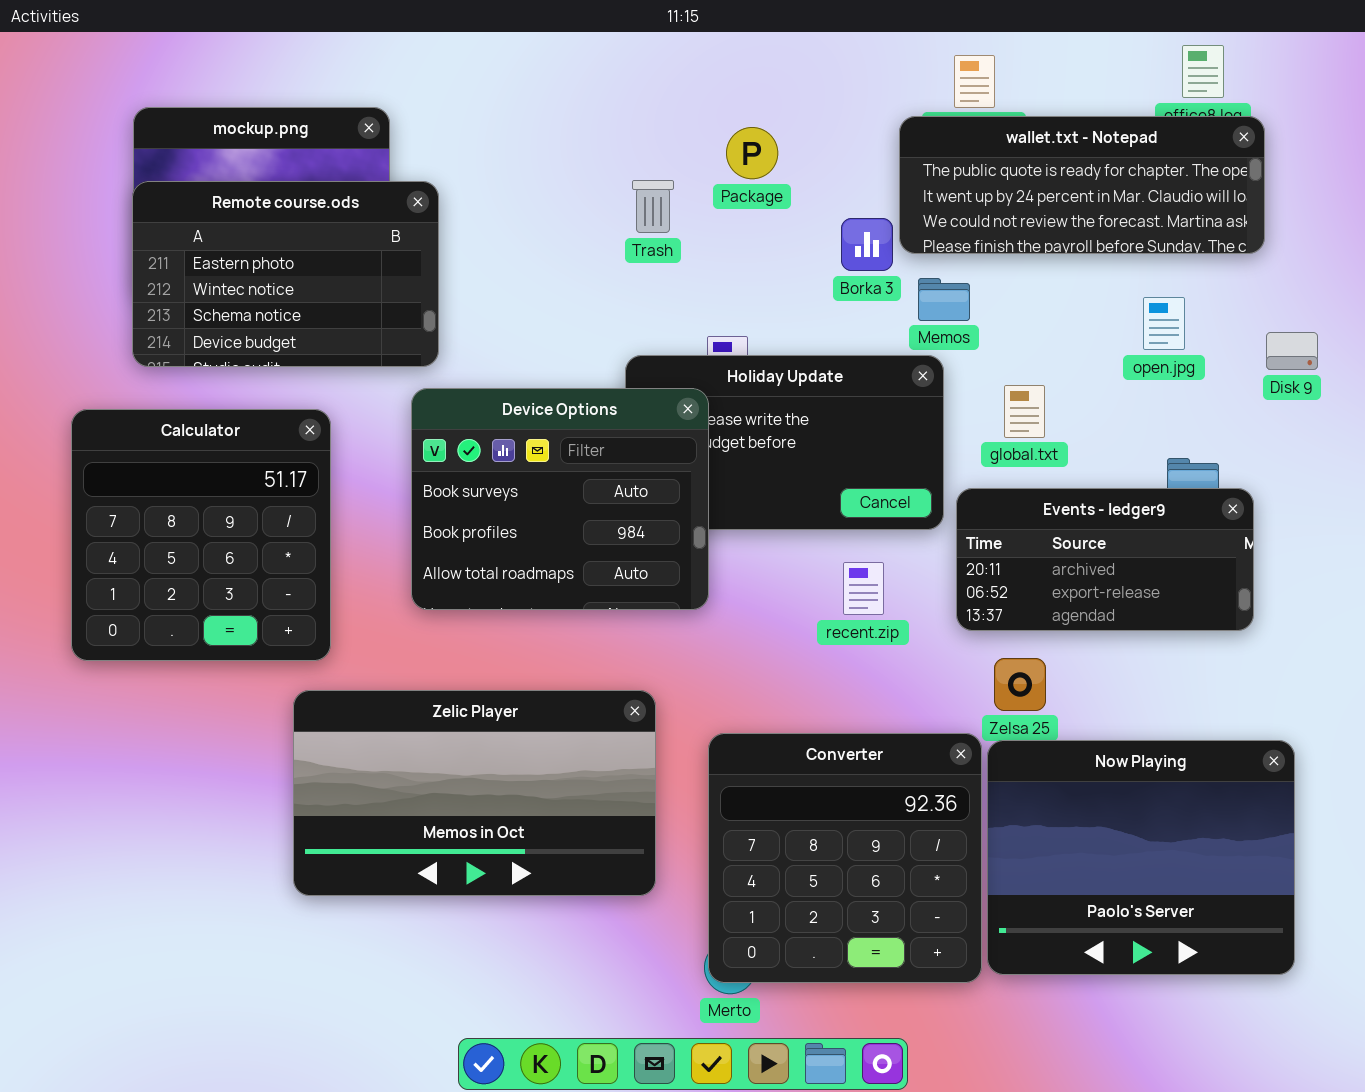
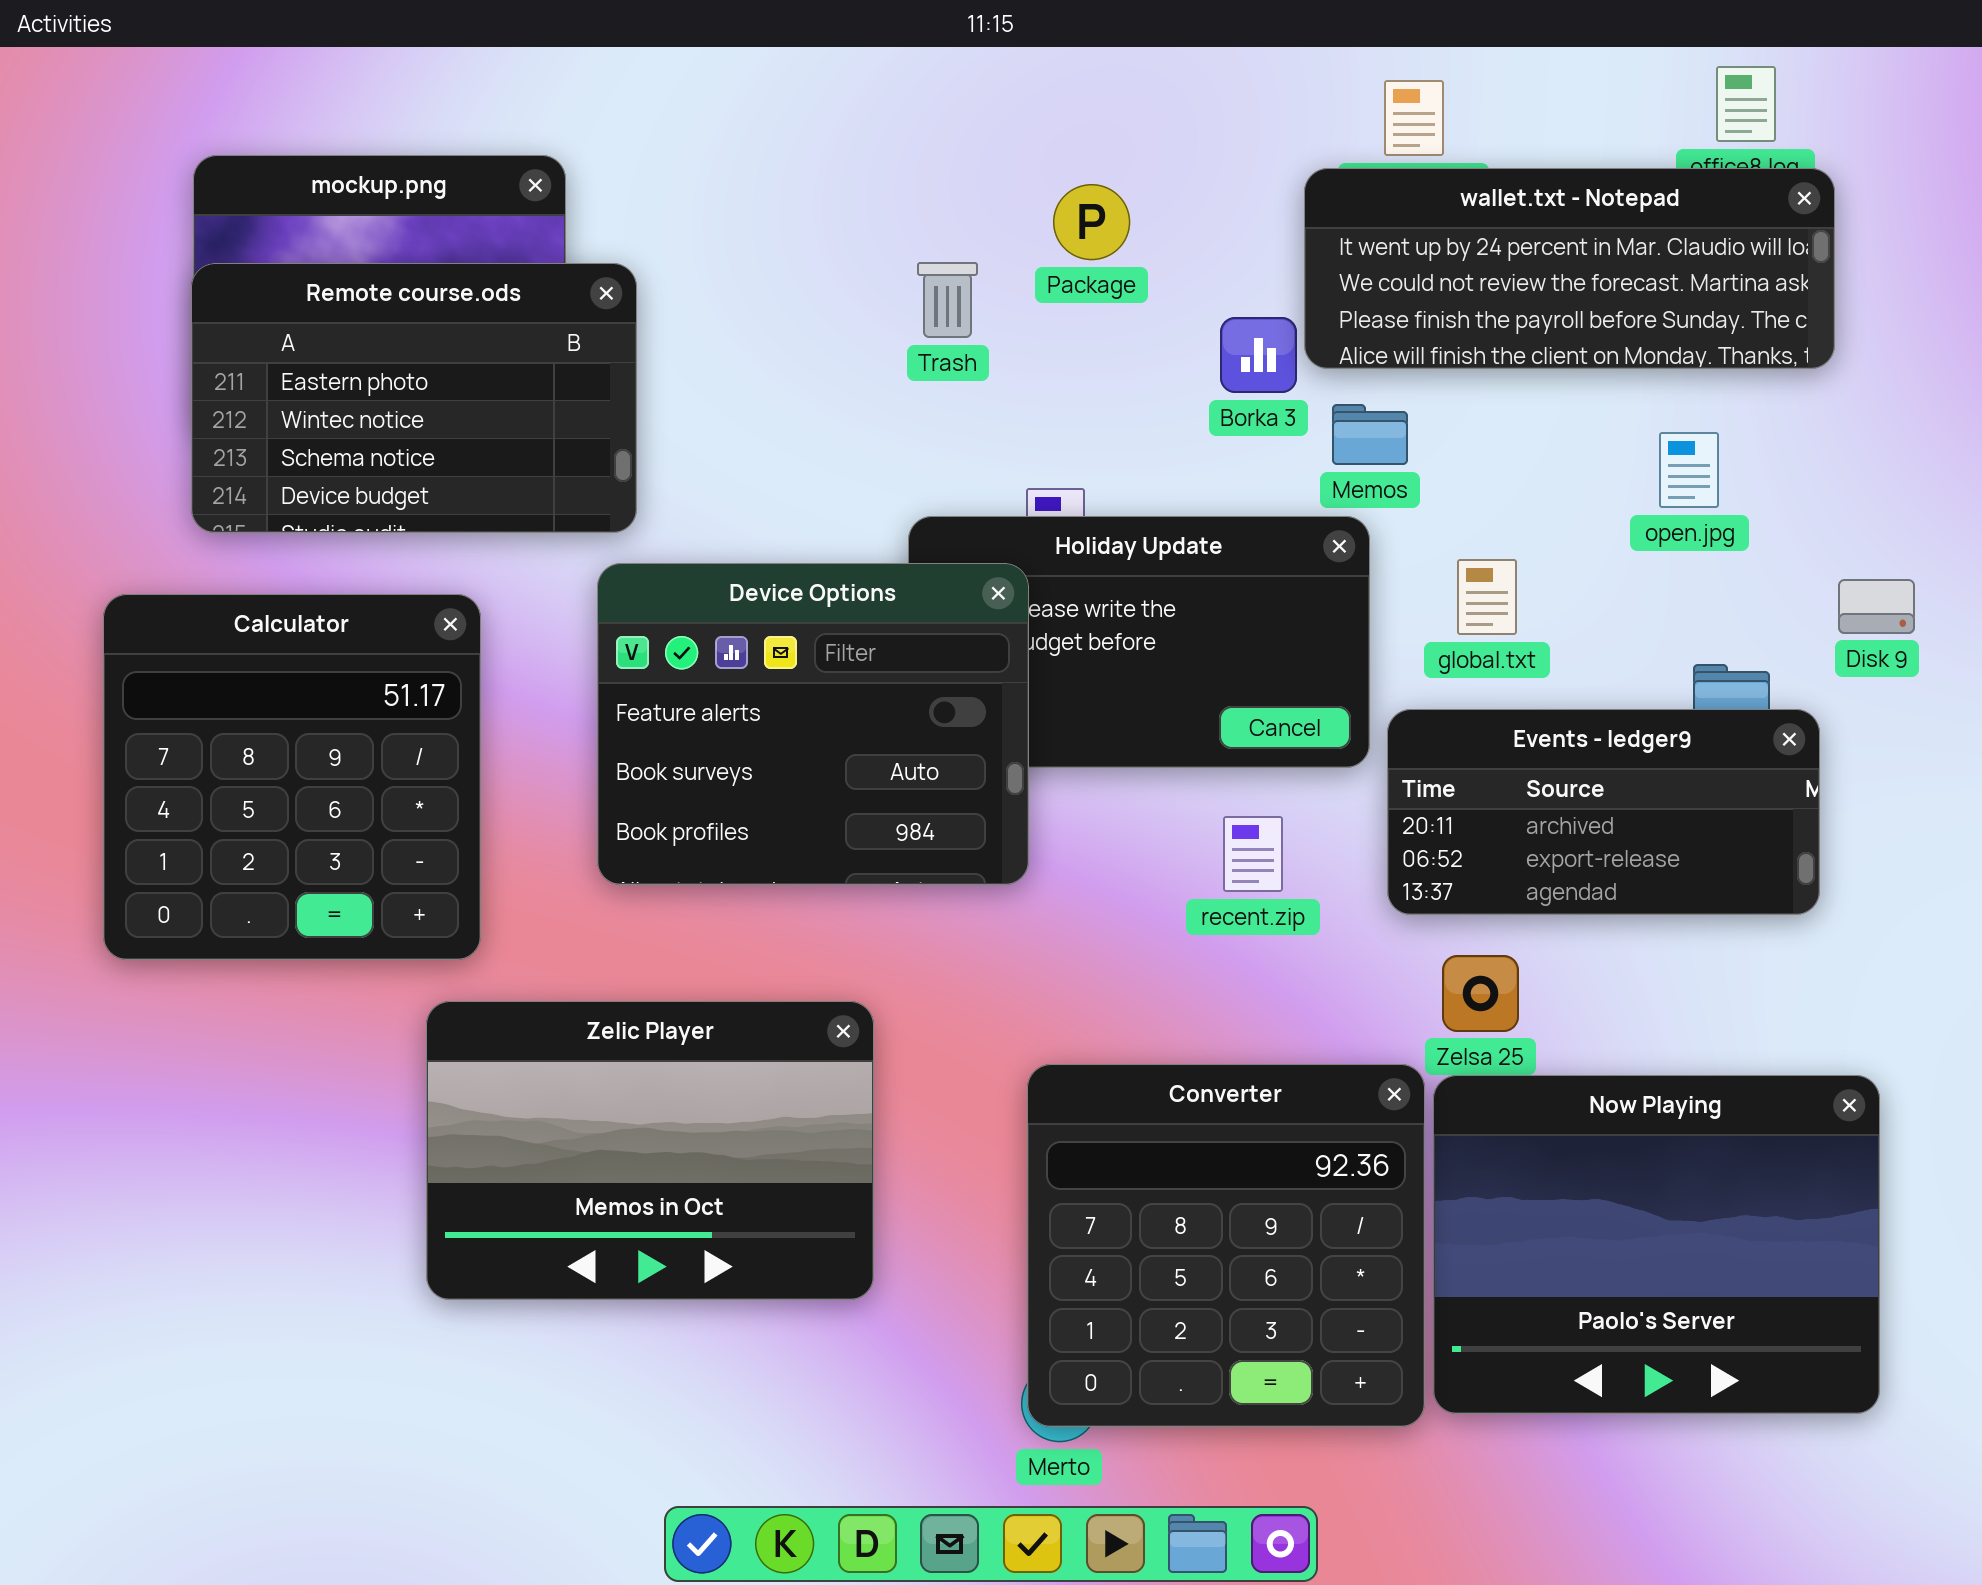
wallet.txt - Notepad: [899,116,1265,254] -> [1304,168,1835,369], scrolled down 1 row
Disk 9: [1266,332,1318,370] -> [1838,579,1915,634], moved
Device Options: [411,388,709,610] -> [597,563,1029,885], scrolled up 1 row
Zelic Player: [293,690,656,896] -> [426,1001,874,1300], resized

